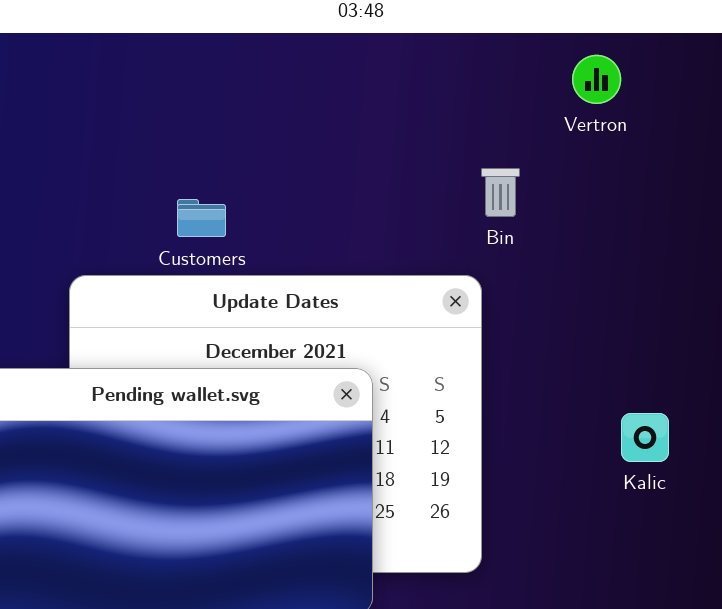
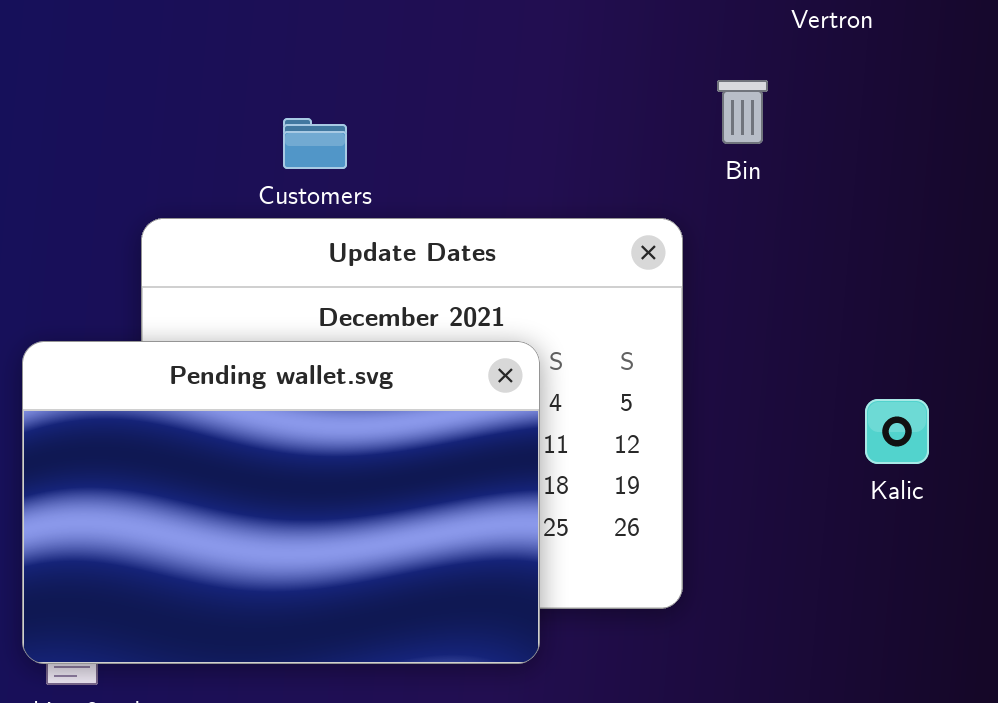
Bin: [481,168,520,217] -> [717,80,768,144], moved

